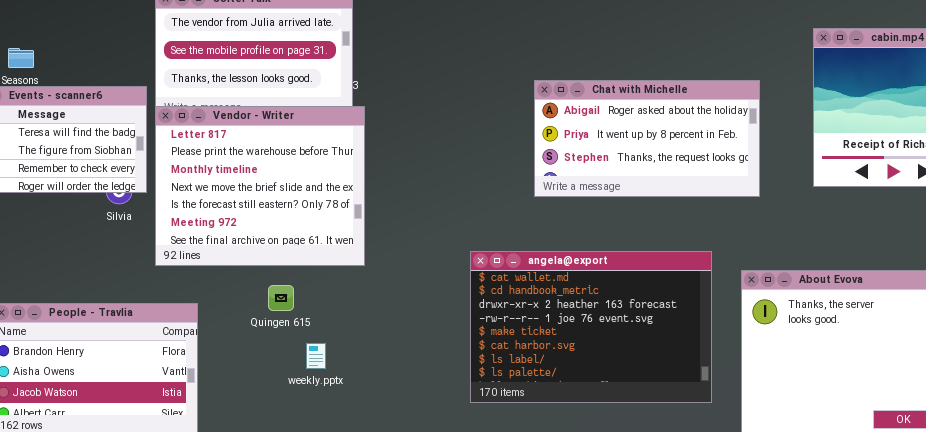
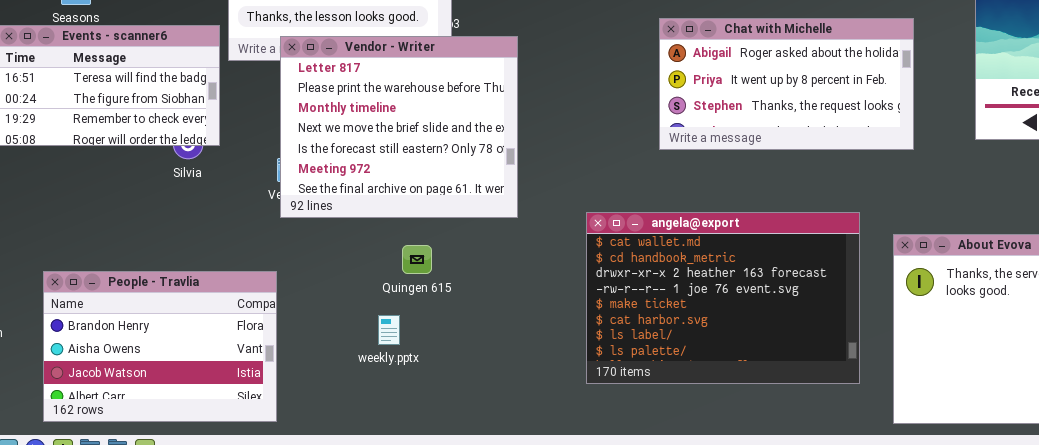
Vendor - Writer: [155,106,365,266] -> [280,36,518,218], moved
Quingen 615: [268,285,294,311] -> [402,245,432,274], moved
weekly.pptx: [306,343,326,369] -> [378,315,400,345], moved

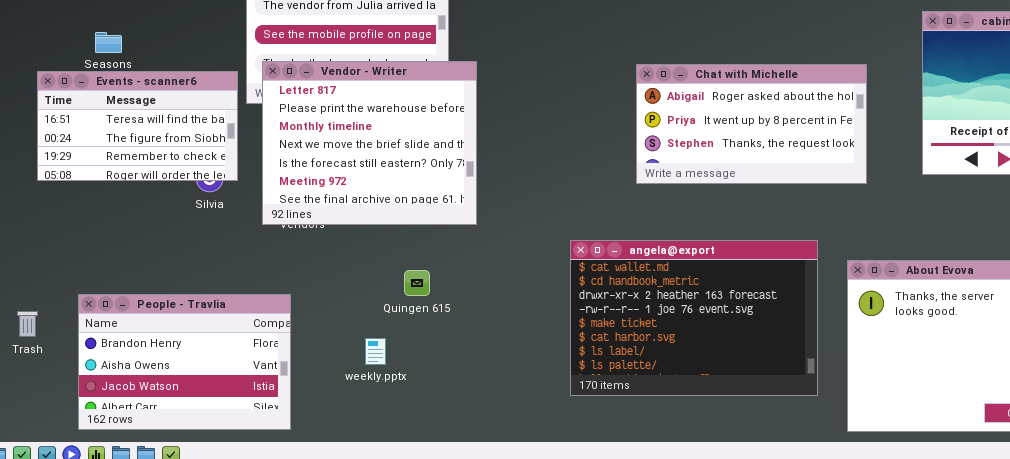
Vendor - Writer: [280,36,518,218] -> [262,61,477,225], moved
weekly.pptx: [378,315,400,345] -> [365,338,386,365], moved

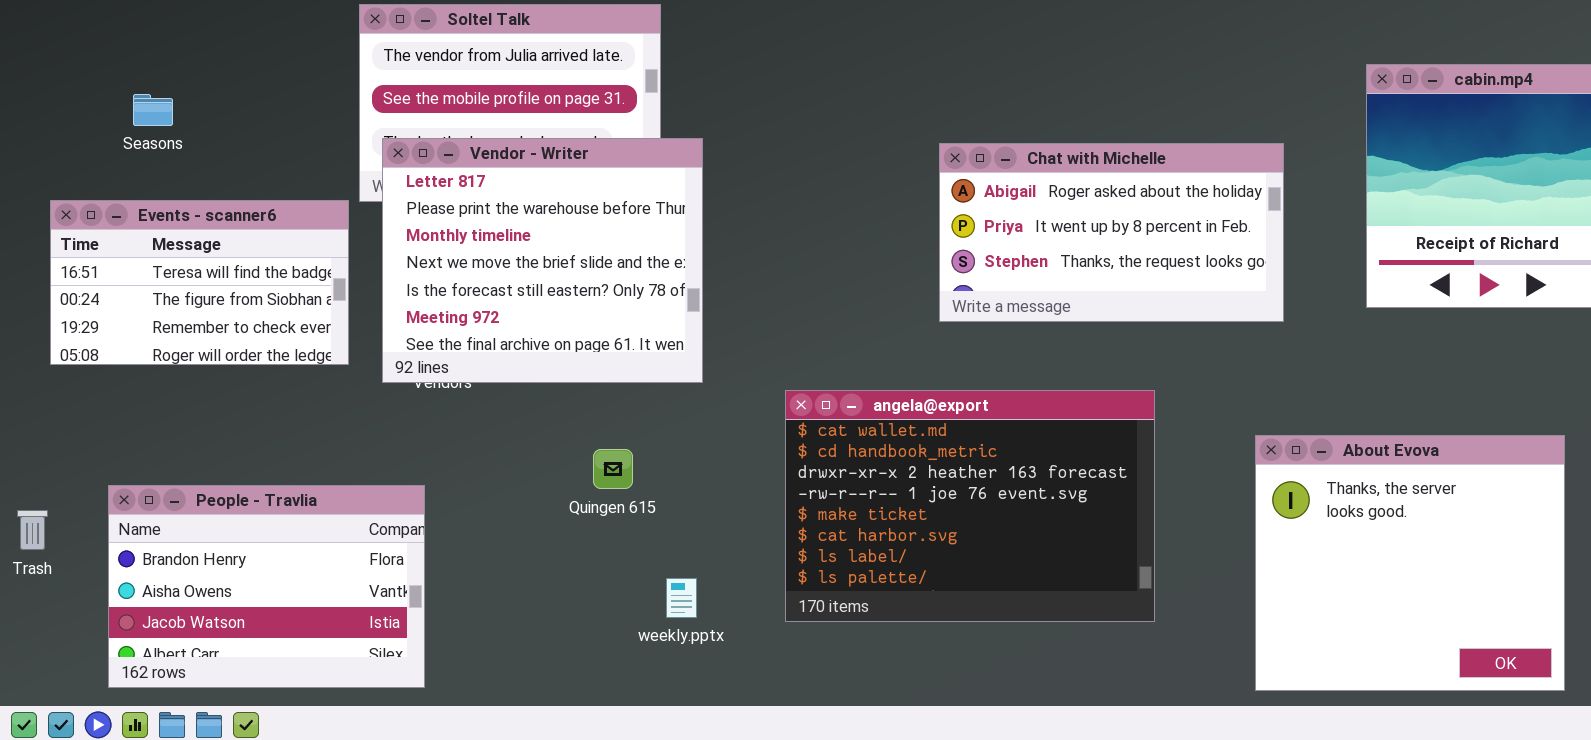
Events - scanner6: [37,71,238,181] -> [50,200,349,365], moved
angela@export: [570,240,818,396] -> [785,390,1155,622], moved
weekly.pptx: [365,338,386,365] -> [666,578,697,618], moved

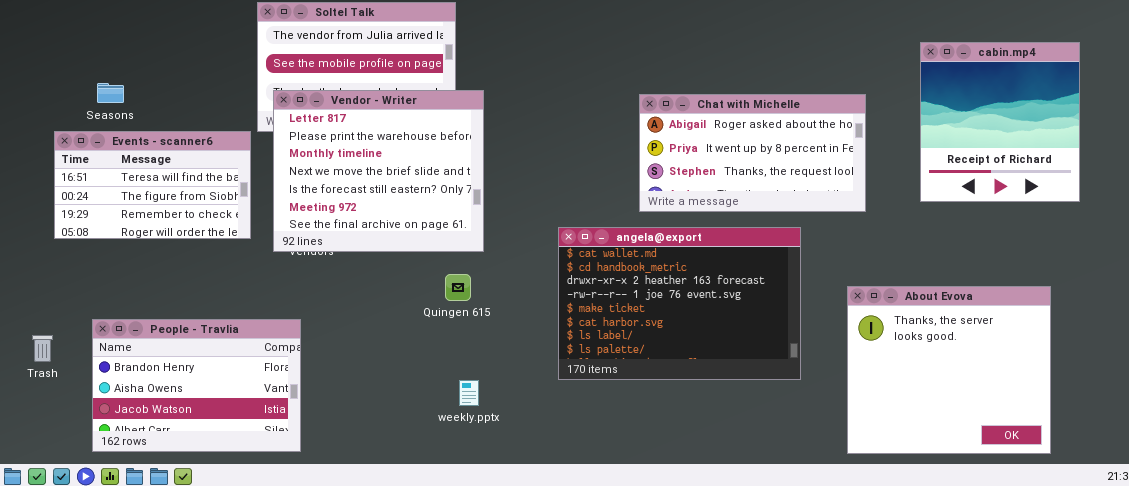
Seasons: [133,94,173,126] -> [97,83,124,103], moved
angela@export: [785,390,1155,622] -> [558,227,801,380], moved
Quingen 615: [593,449,633,489] -> [445,274,471,301], moved

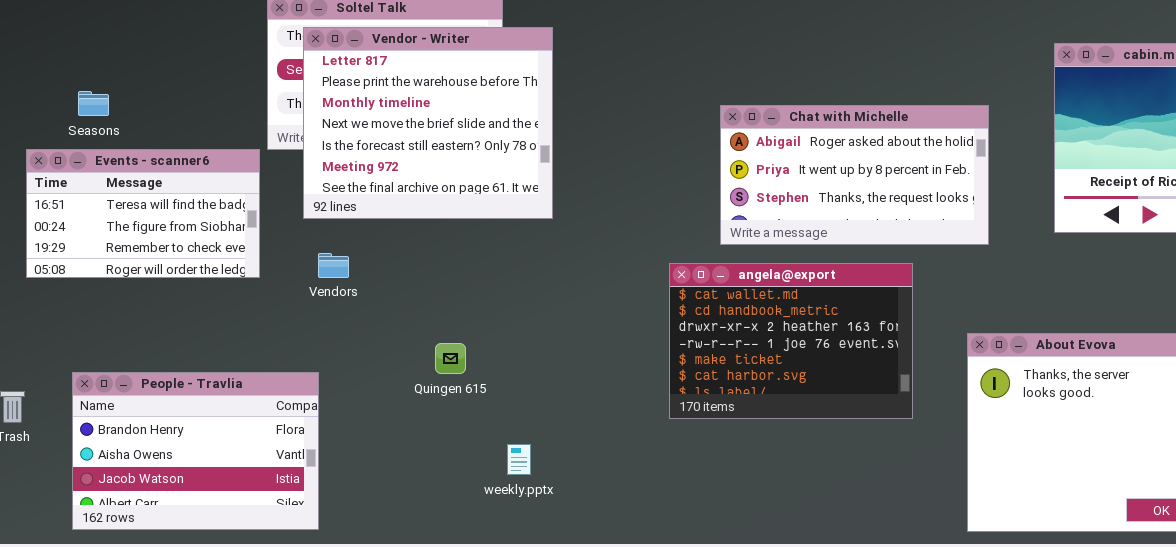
Vendor - Writer: [273,90,484,252] -> [303,27,553,219], moved
angela@export: [558,227,801,380] -> [669,263,913,419], resized
Quingen 615: [445,274,471,301] -> [435,343,466,374], moved

